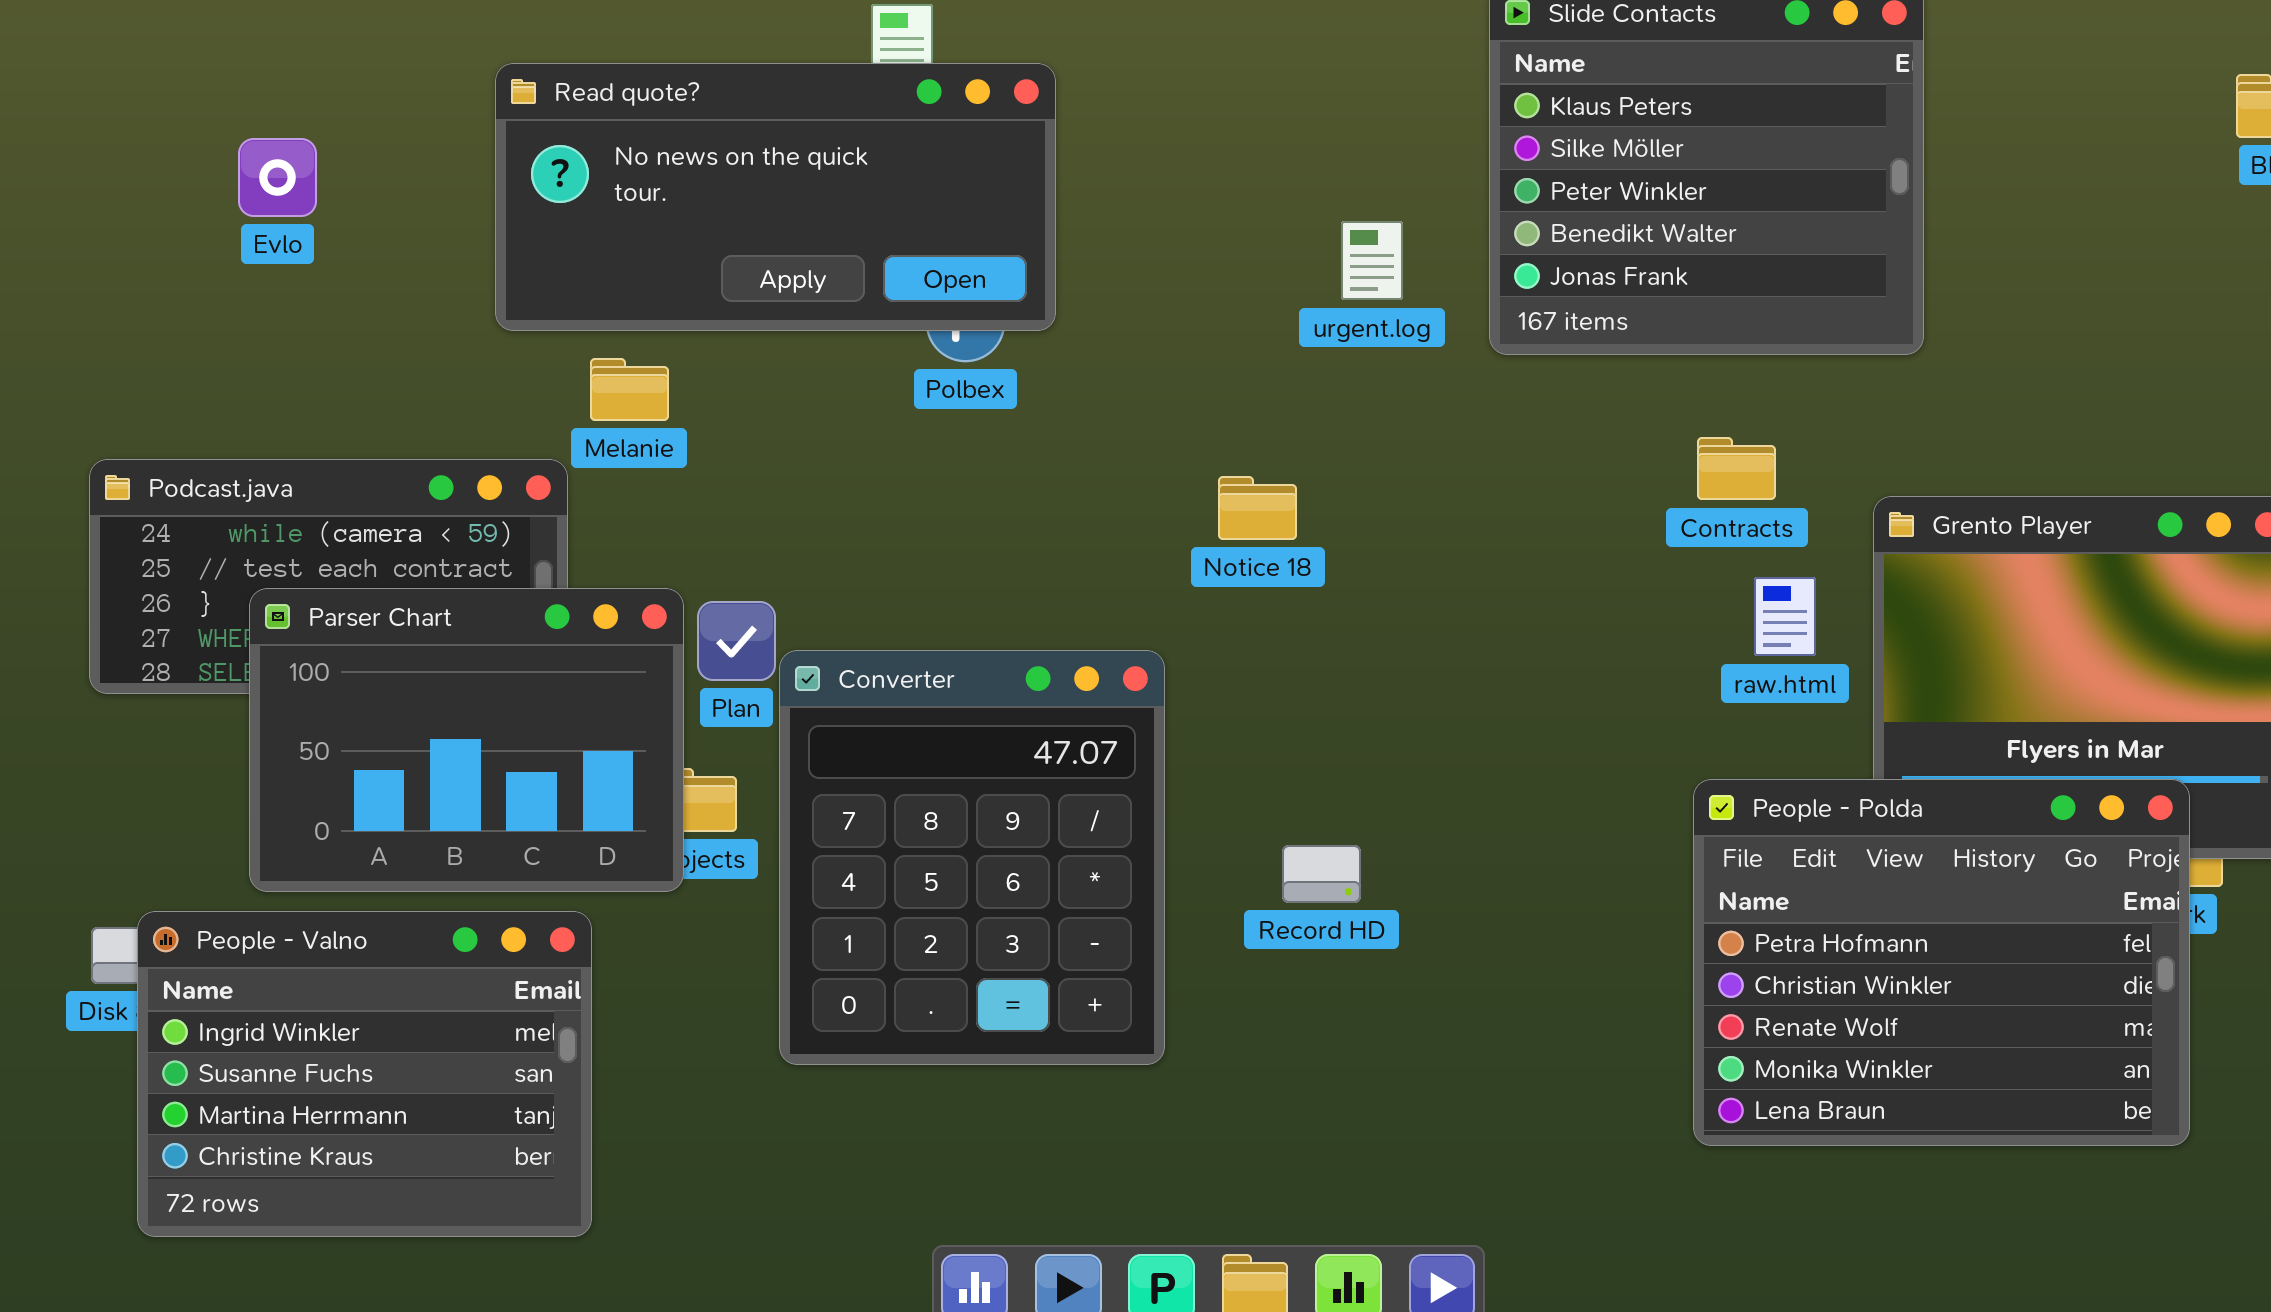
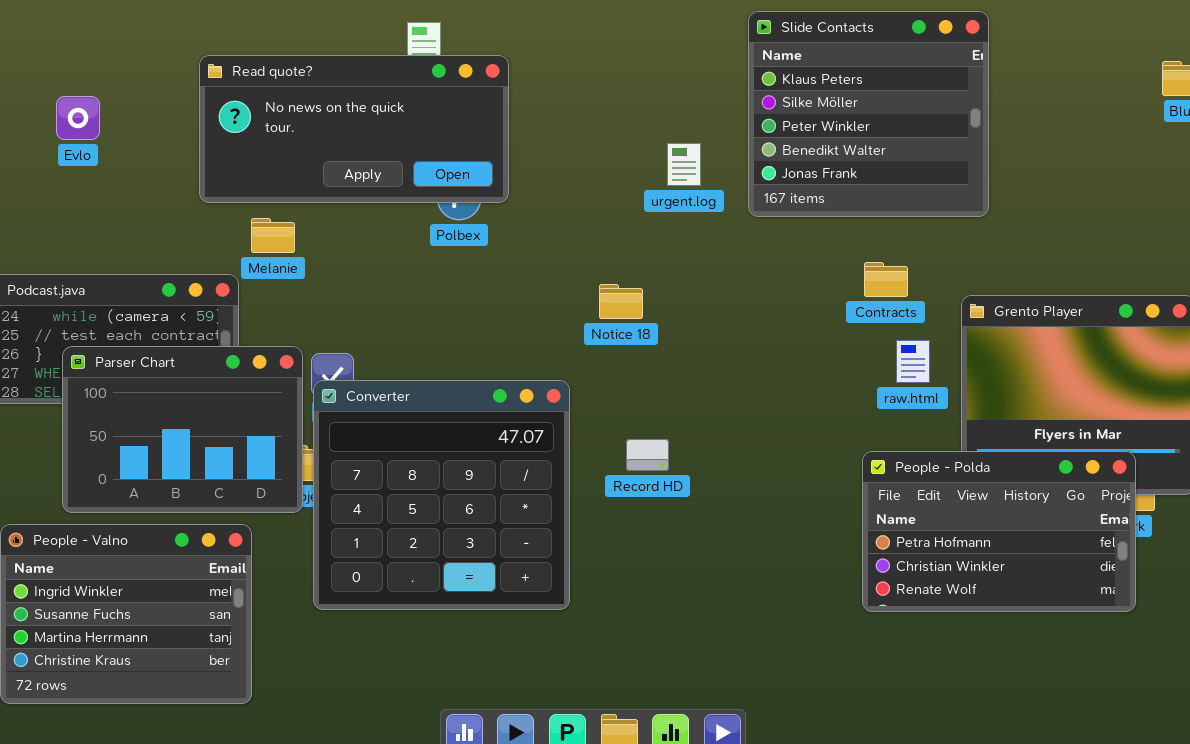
Converter: [779,650,1165,1065] -> [313,380,570,610], resized
People - Polda: [1693,779,2190,1146] -> [862,451,1136,612], resized
Record HD: [1282,845,1361,903] -> [626,439,669,471], moved

